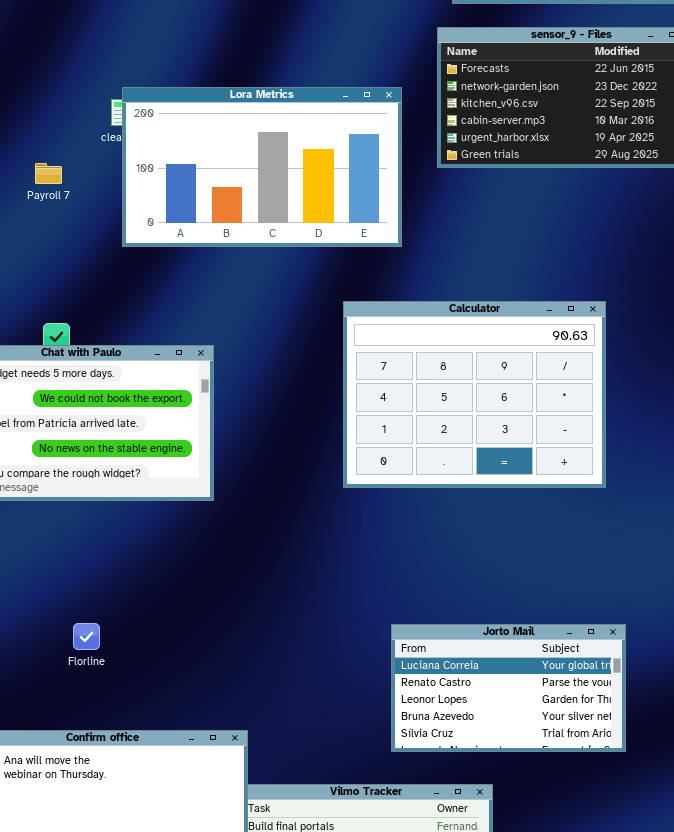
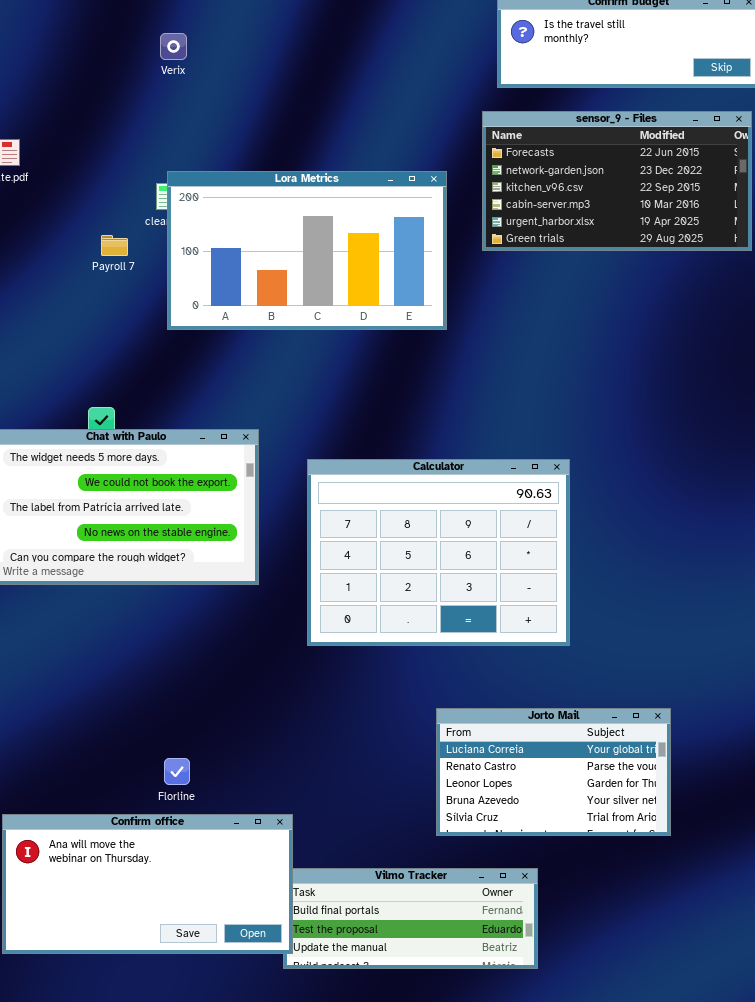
Payroll 7: [35,163,62,184] -> [101,235,128,256], moved
Calculator: [343,301,606,488] -> [307,459,570,646], moved
Florline: [73,623,100,650] -> [164,758,190,785], moved

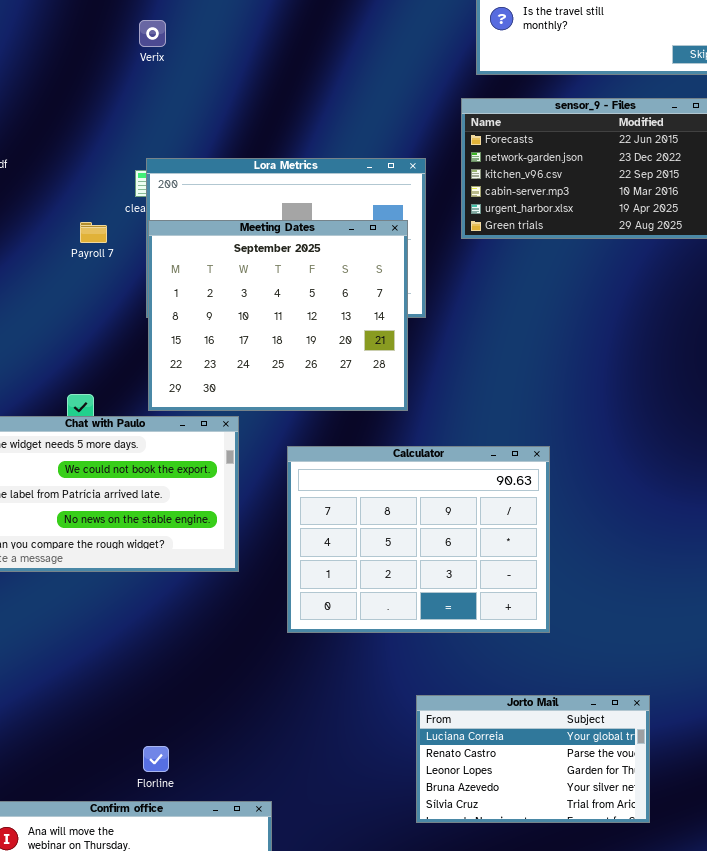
Meeting Dates: none -> [148,220,408,411], opened

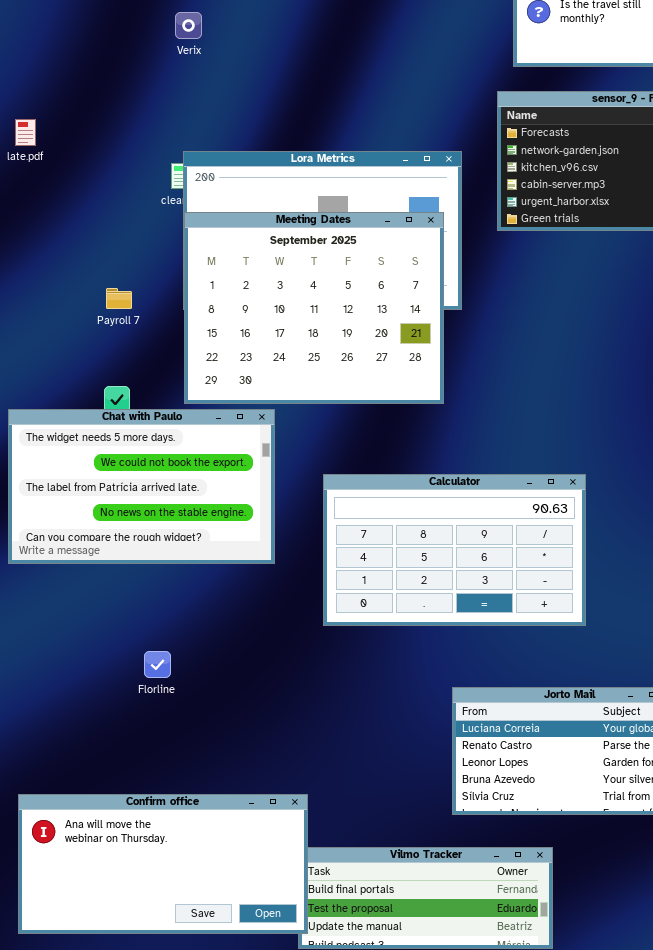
Payroll 7: [80,222,107,243] -> [106,288,132,309], moved
Calculator: [287,446,550,633] -> [323,474,586,626], resized
Florline: [143,746,169,772] -> [144,651,171,678], moved

